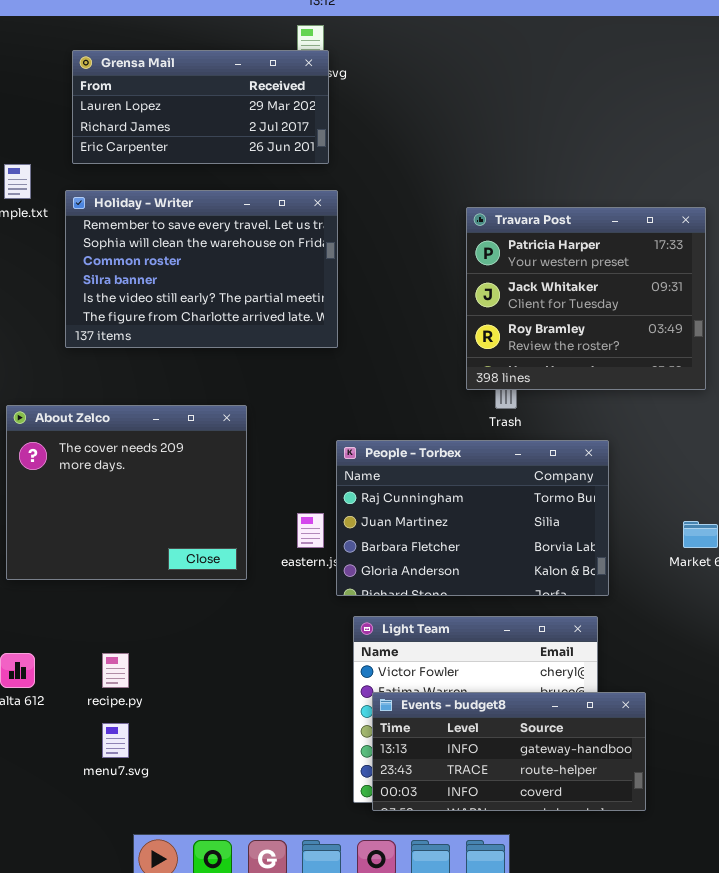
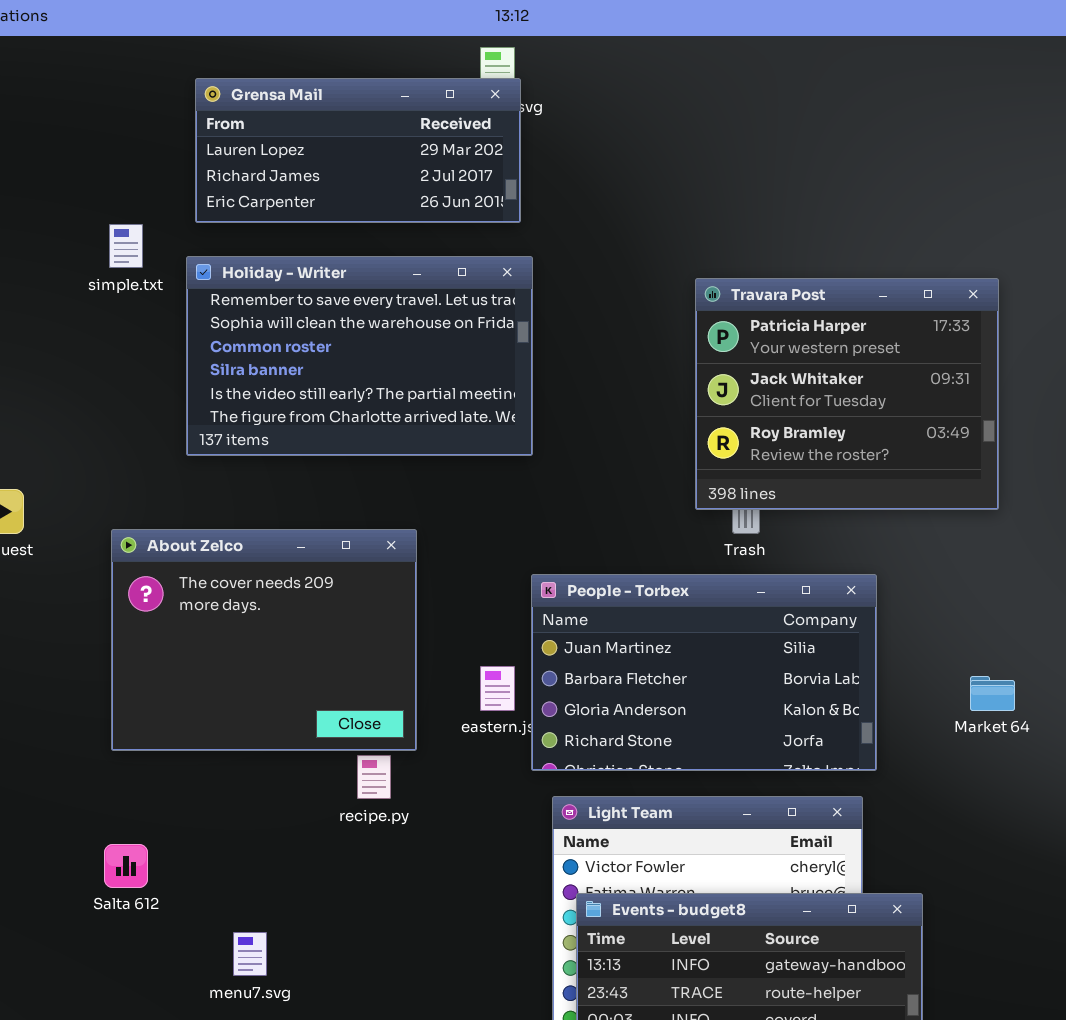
People - Torbex: [336,440,609,596] -> [531,574,877,771], scrolled down 1 row
recipe.py: [102,653,129,688] -> [357,755,391,799], moved

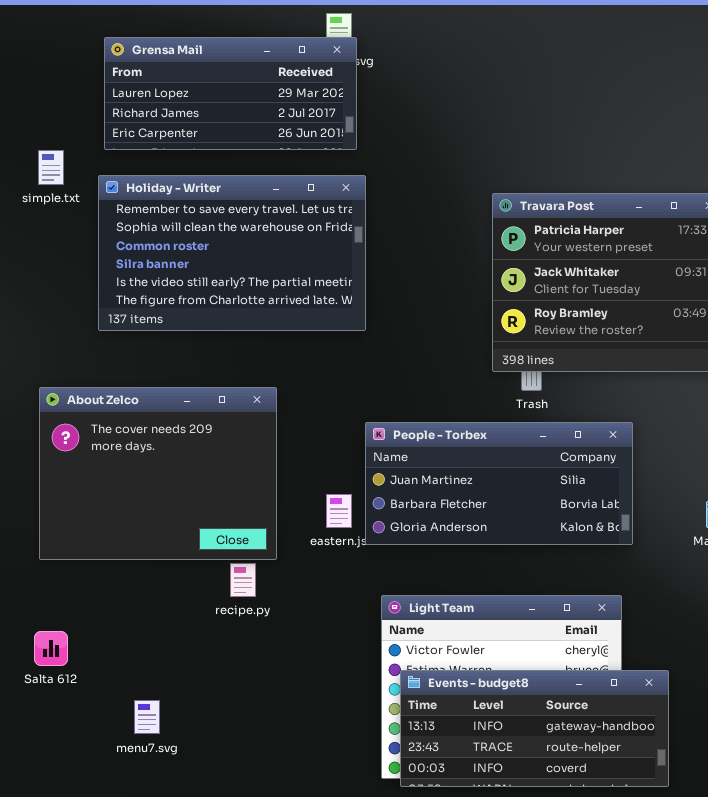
People - Torbex: [531,574,877,771] -> [365,422,633,545], resized

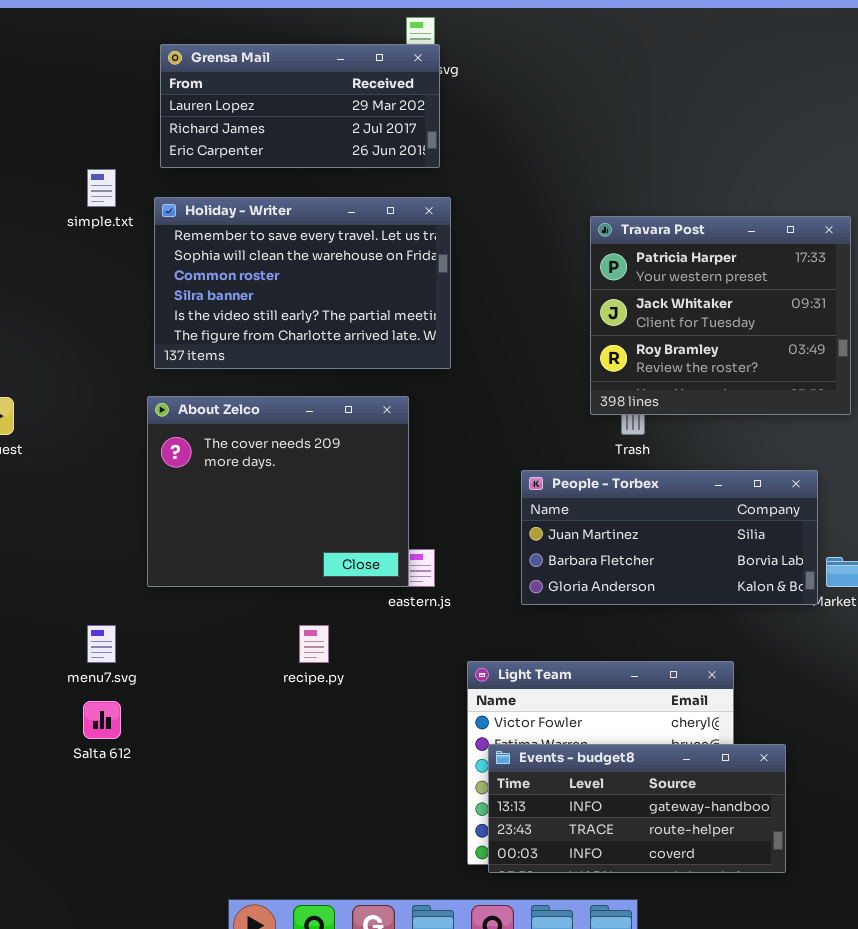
About Zelco: [39,387,277,560] -> [147,396,409,587], moved
People - Torbex: [365,422,633,545] -> [521,470,818,605], moved
menu7.svg: [134,700,160,734] -> [87,625,116,663], moved

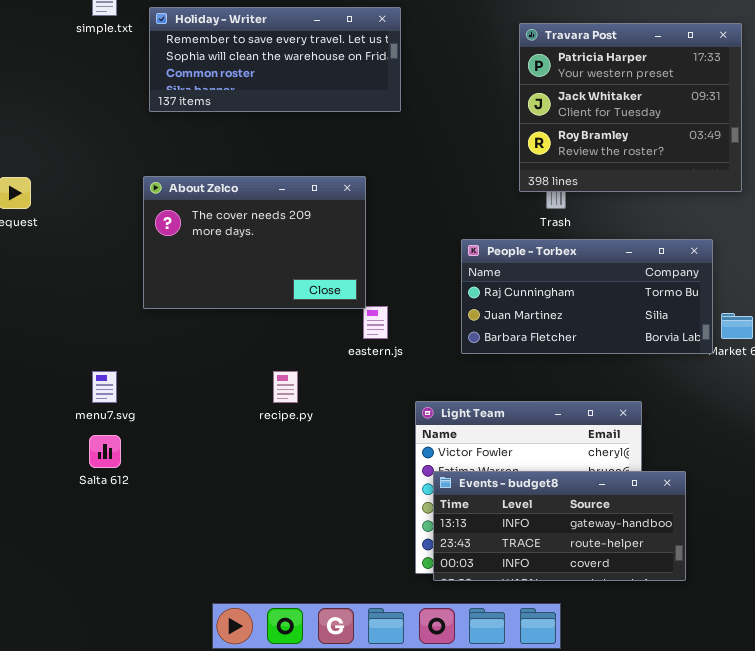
Holiday - Writer: [154,197,451,369] -> [149,7,401,112], resized
About Zelco: [147,396,409,587] -> [143,176,366,309], resized
People - Torbex: [521,470,818,605] -> [461,239,713,354], scrolled up 1 row

